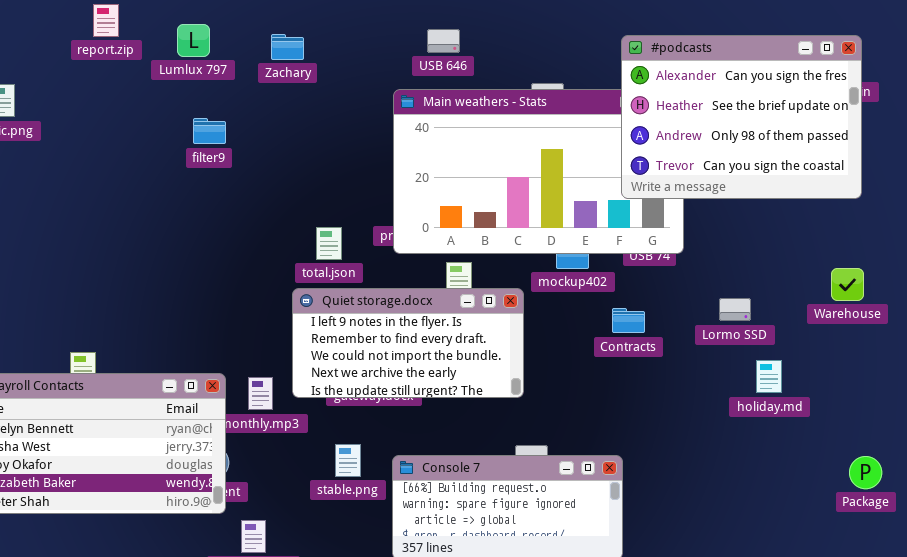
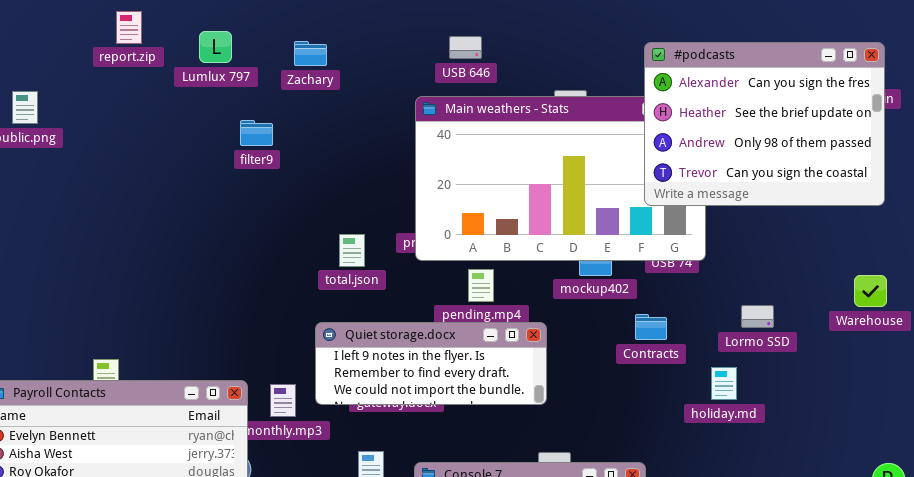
filter9: [193,118,226,144] -> [240,120,273,146], moved
Quiet storage.docx: [292,288,524,398] -> [315,322,547,405], resized
holiday.md: [756,360,782,393] -> [711,367,737,400], moved

